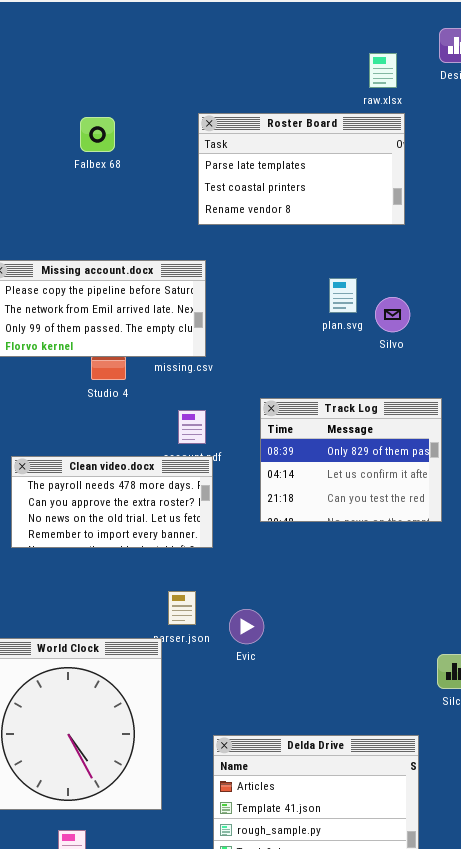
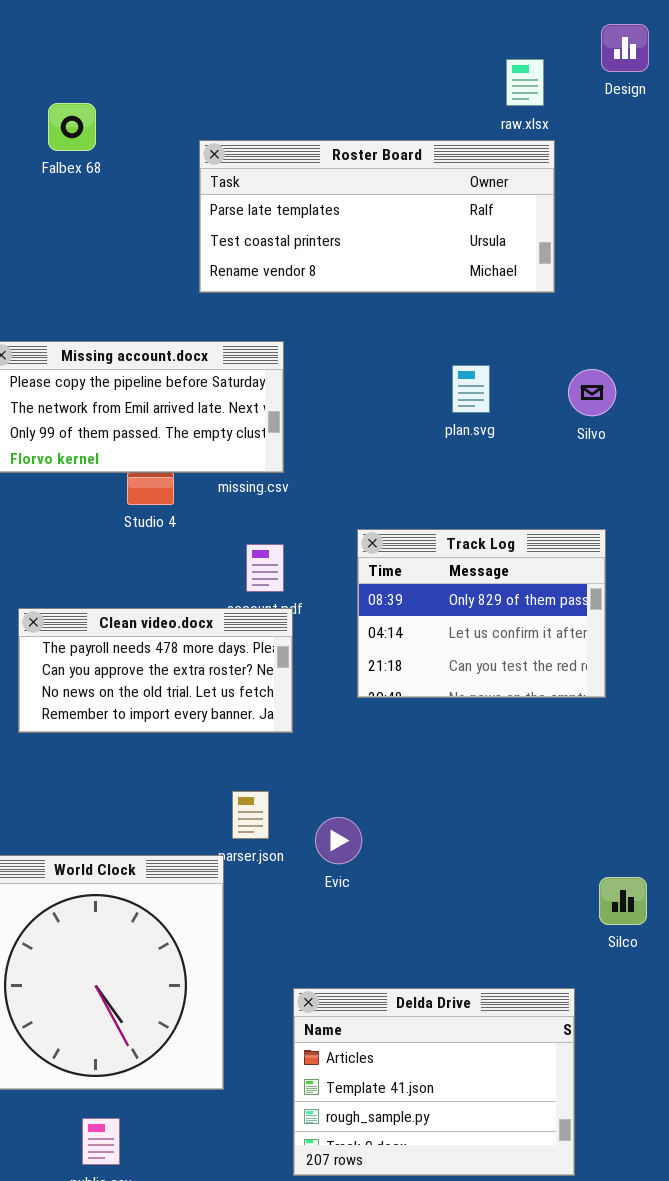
Roster Board: [198,113,405,225] -> [199,140,555,293], resized
Falbex 68: [80,117,115,152] -> [48,103,96,151], moved
Silvo: [375,297,410,332] -> [568,369,616,416], moved

